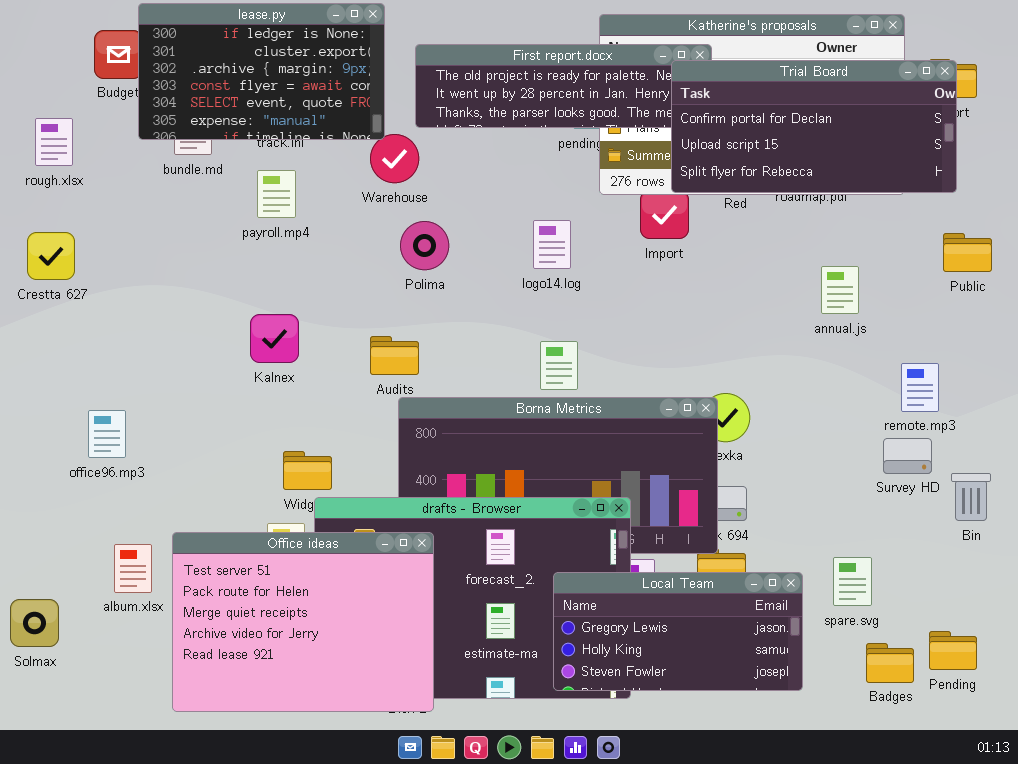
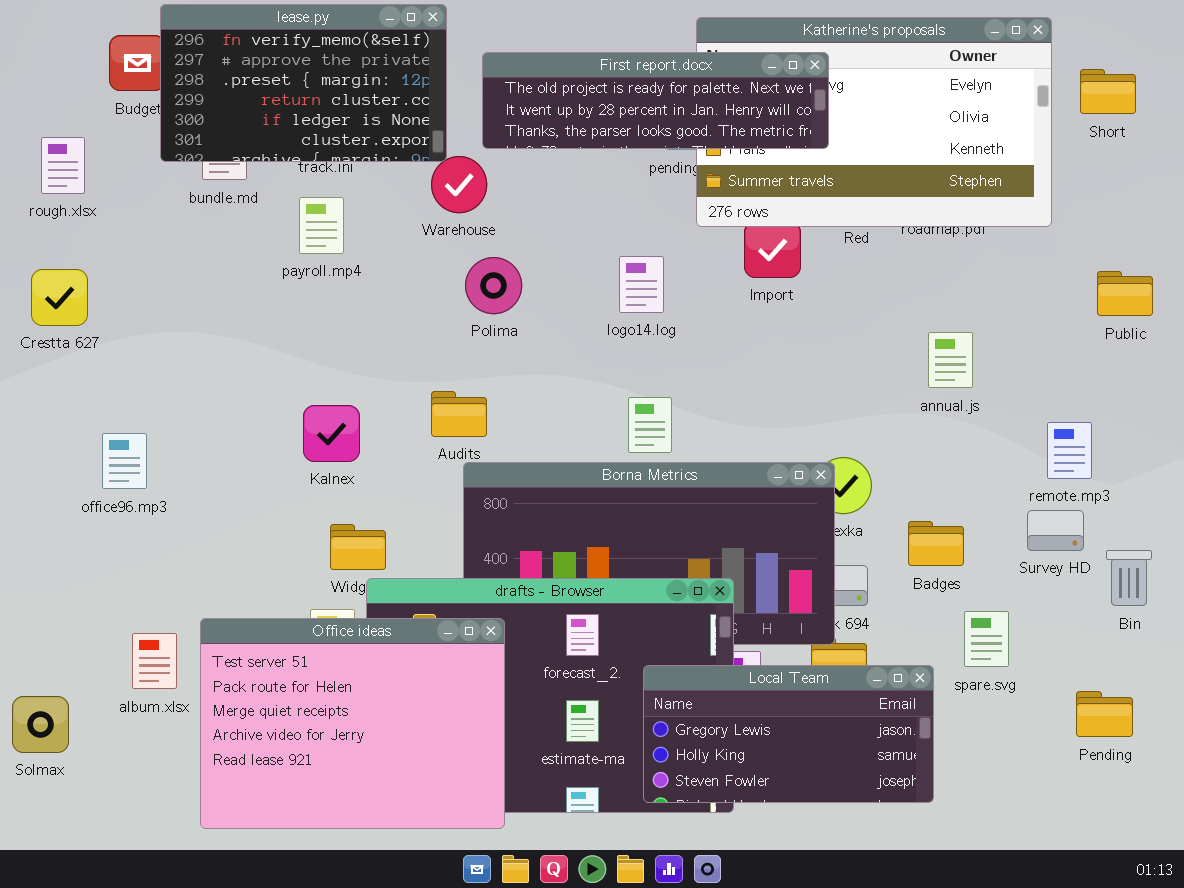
lease.py: [138,3,385,140] -> [160,4,447,162], scrolled up 4 rows
Trial Board: [671,60,957,193] -> none, closed
annual.js: [821,266,859,314] -> [928,332,973,388], moved
Kalnex: [250,314,299,363] -> [303,405,360,462], moved
office96.mp3: [88,410,126,458] -> [102,433,147,489], moved
spare.svg: [833,557,872,606] -> [964,611,1009,667], moved
Pending: [929,631,977,670] -> [1076,691,1133,737], moved
Badges: [866,643,914,683] -> [908,521,964,566], moved

